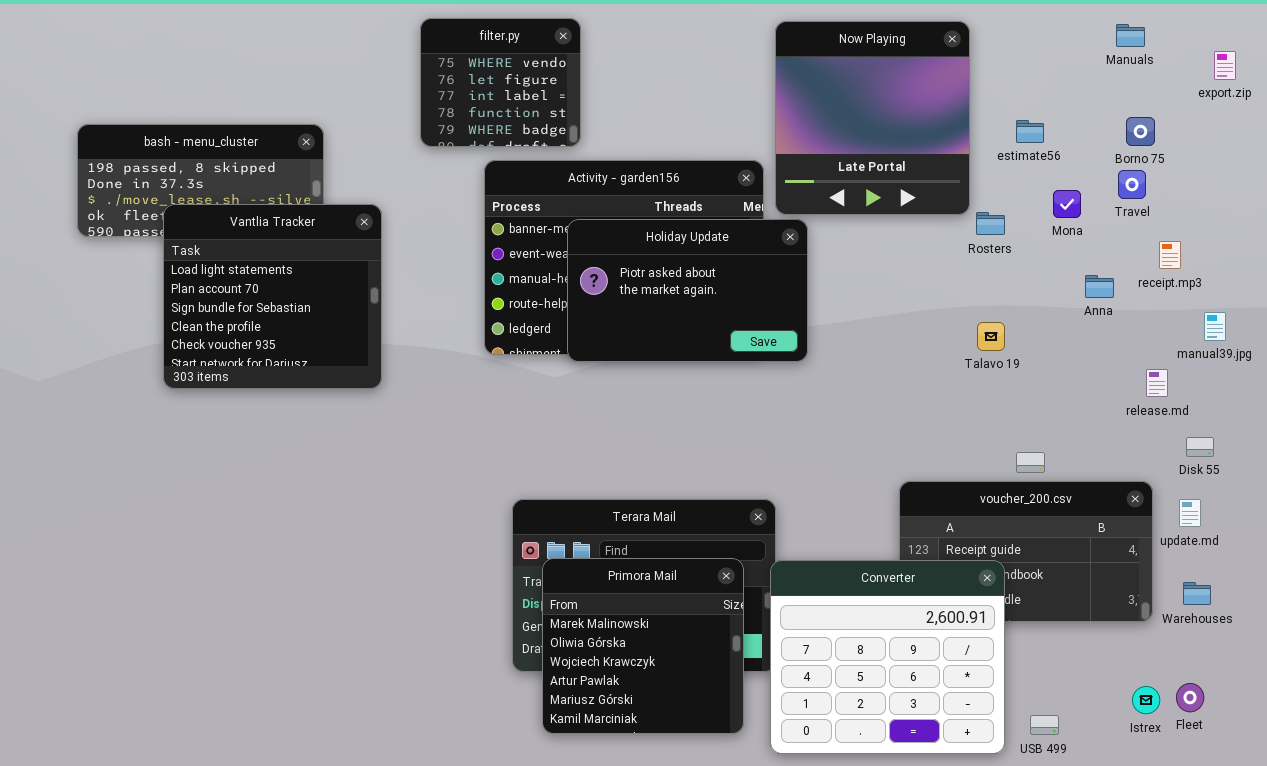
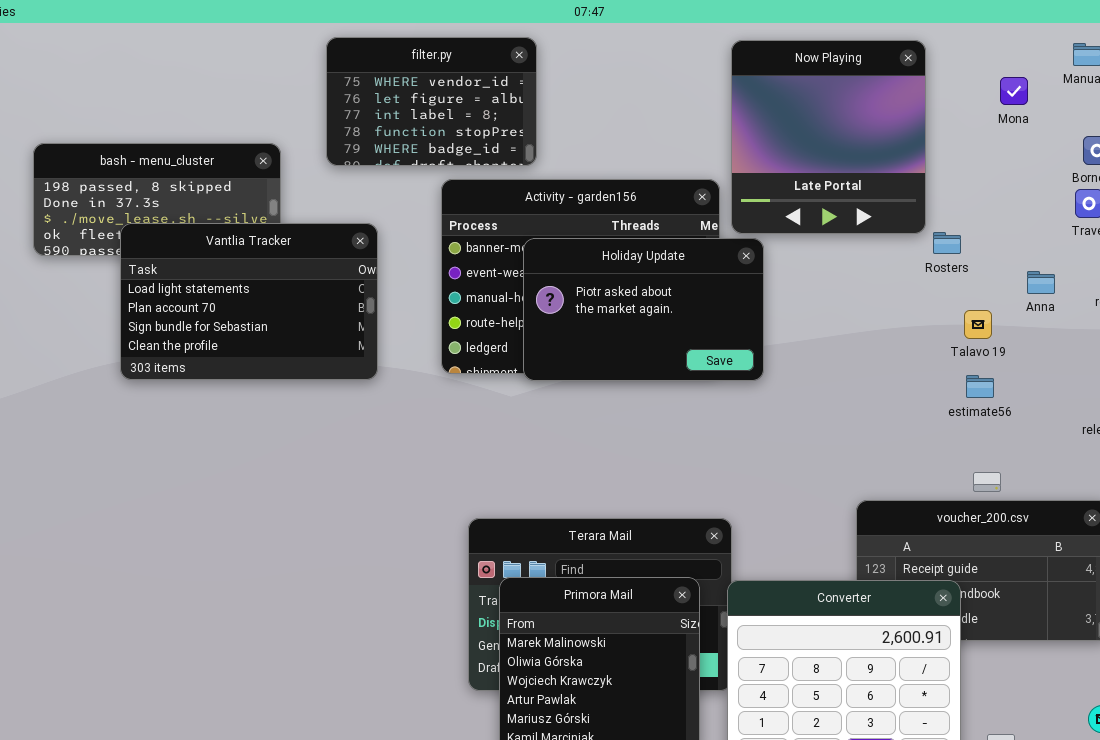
filter.py: [420,18,581,147] -> [326,37,537,166], resized
estimate56: [1016,120,1044,143] -> [966,375,994,398], moved
Mona: [1053,190,1081,218] -> [1000,77,1028,105], moved
Vantlia Tracker: [163,204,382,389] -> [120,223,378,380], resized
Anna: [1085,275,1114,298] -> [1027,271,1055,294], moved
Talavo 19: [977,322,1005,351] -> [964,310,992,339], moved

